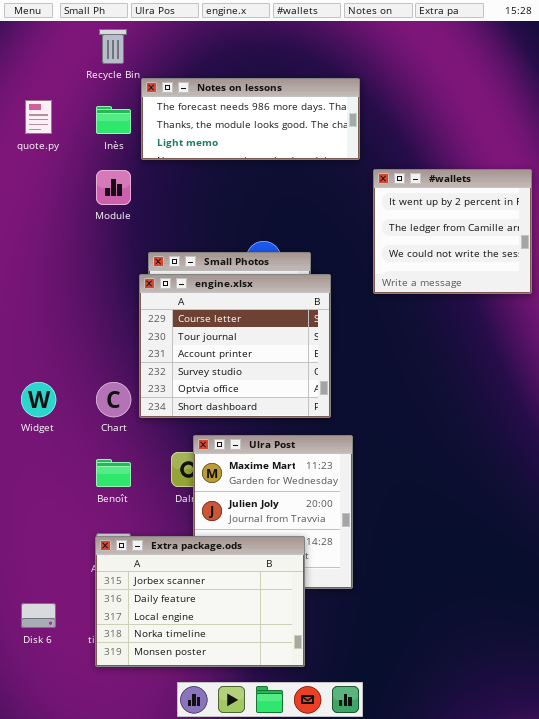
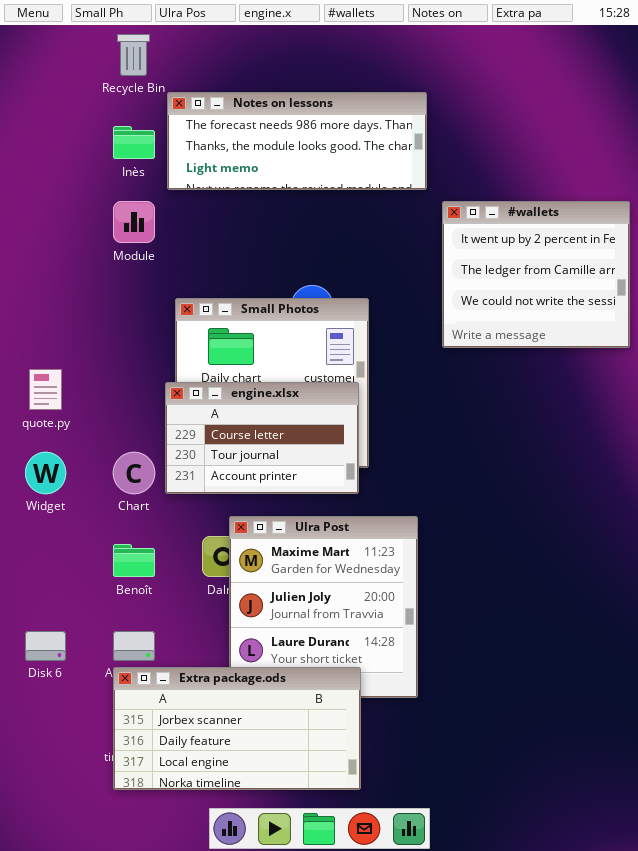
quote.py: [25,100,52,134] -> [29,369,62,410], moved
engine.xlsx: [139,274,331,418] -> [165,382,359,494], resized
Extra package.ods: [95,536,305,667] -> [113,667,361,790], resized
Disk 6: [21,603,56,628] -> [25,631,66,661], moved

